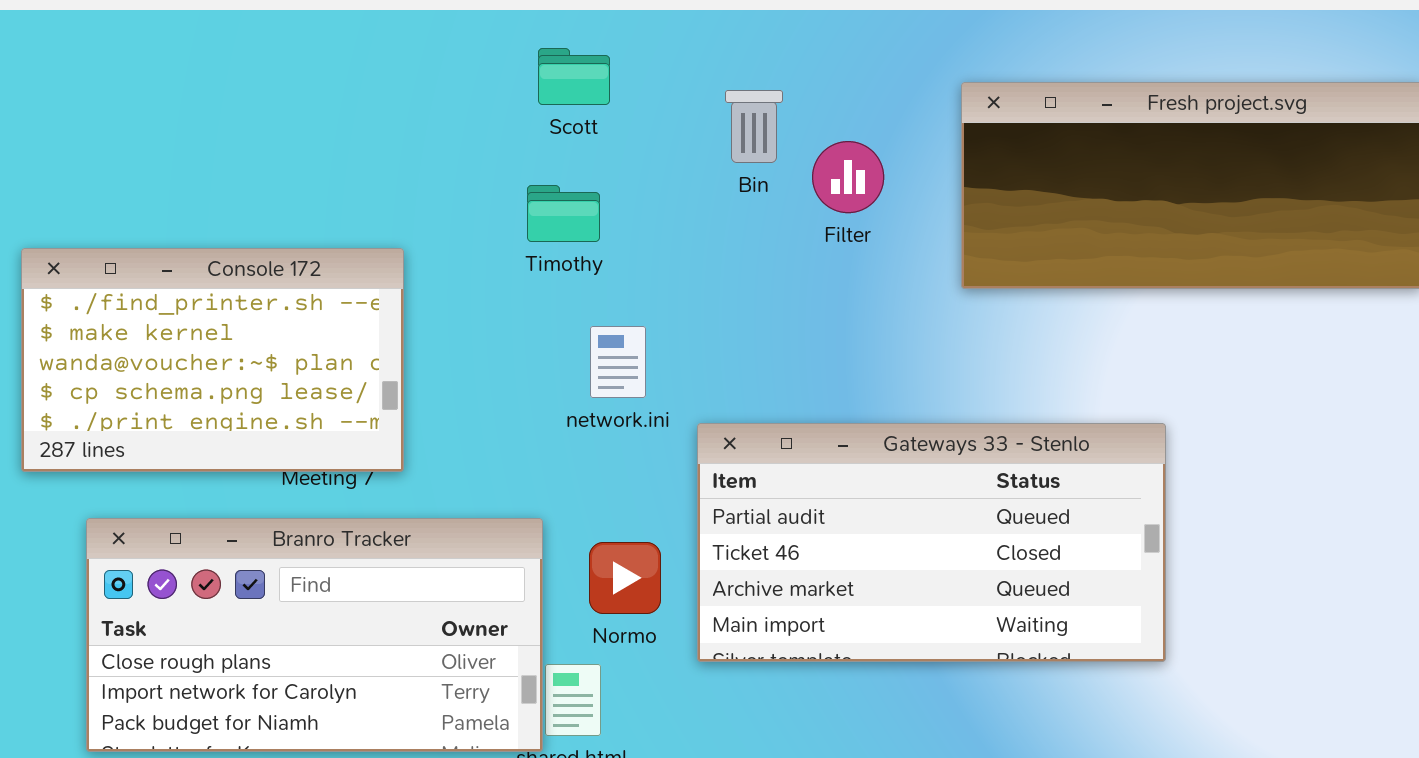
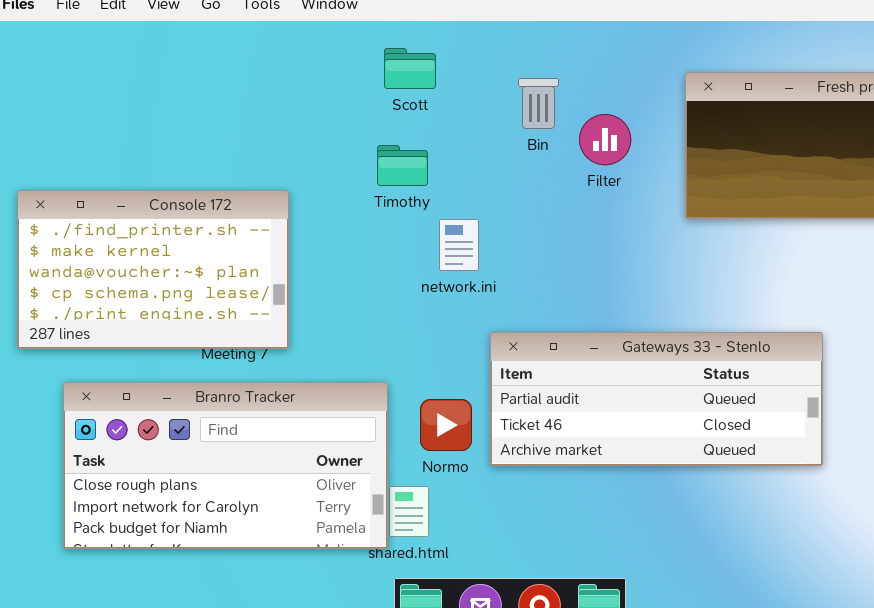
network.ini: [590,326,646,398] -> [439,219,479,271], moved
Gateways 33 - Stenlo: [697,423,1166,662] -> [490,332,823,466], moved, resized

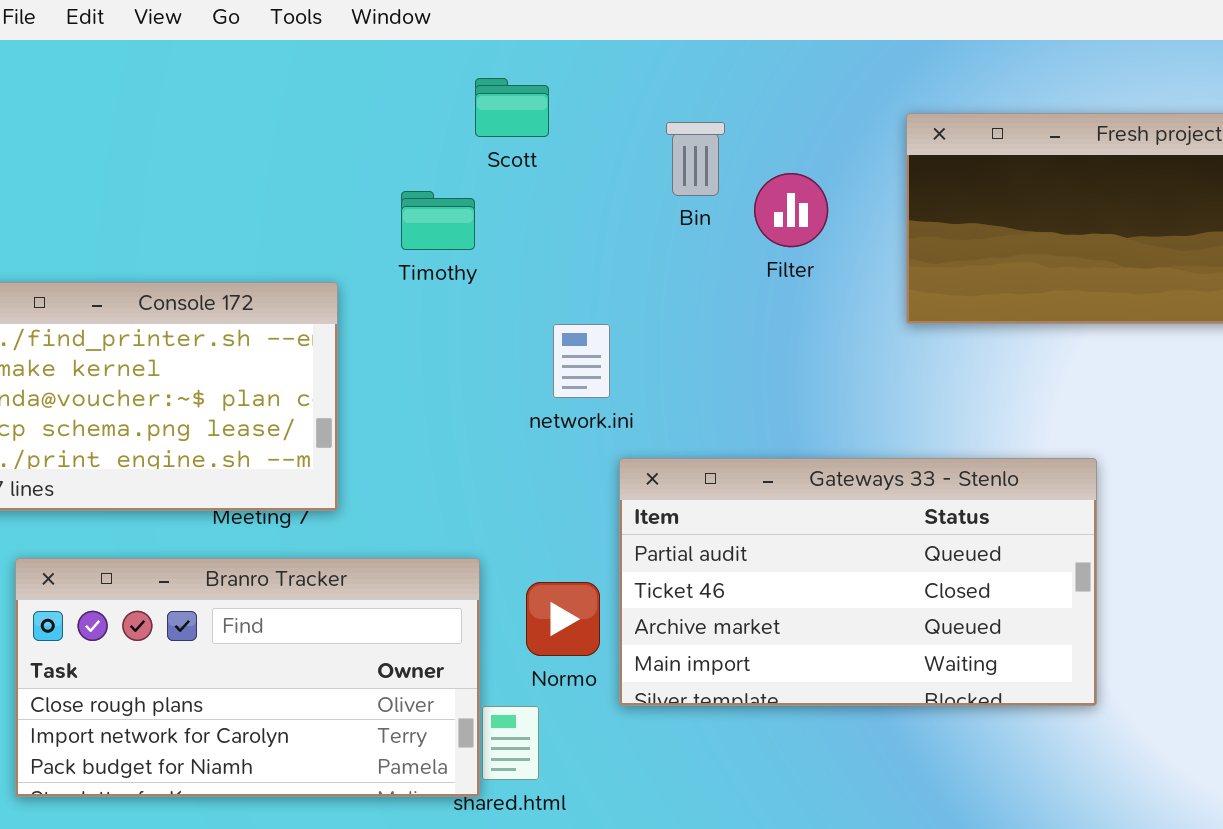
Timothy: [377,145,428,186] -> [401,191,475,250], moved
Gateways 33 - Stenlo: [490,332,823,466] -> [619,458,1097,706], moved, resized

